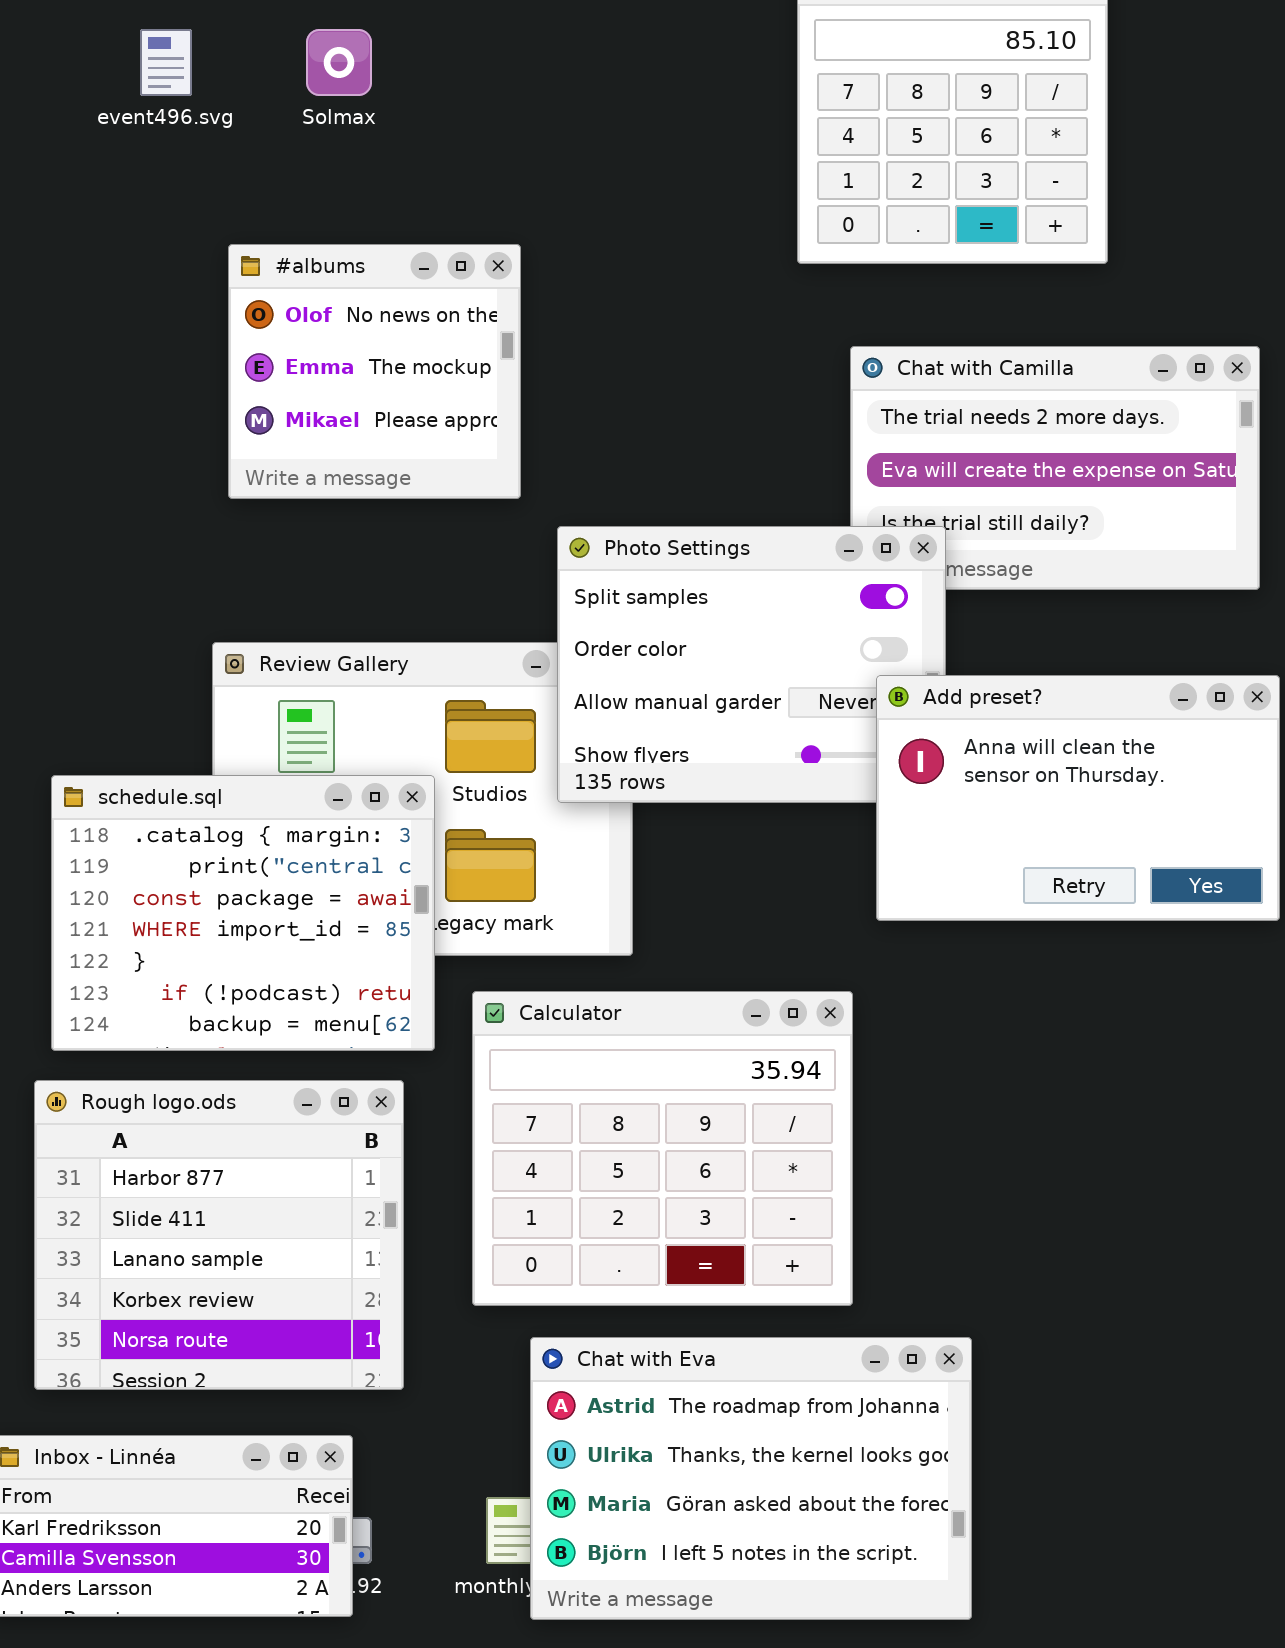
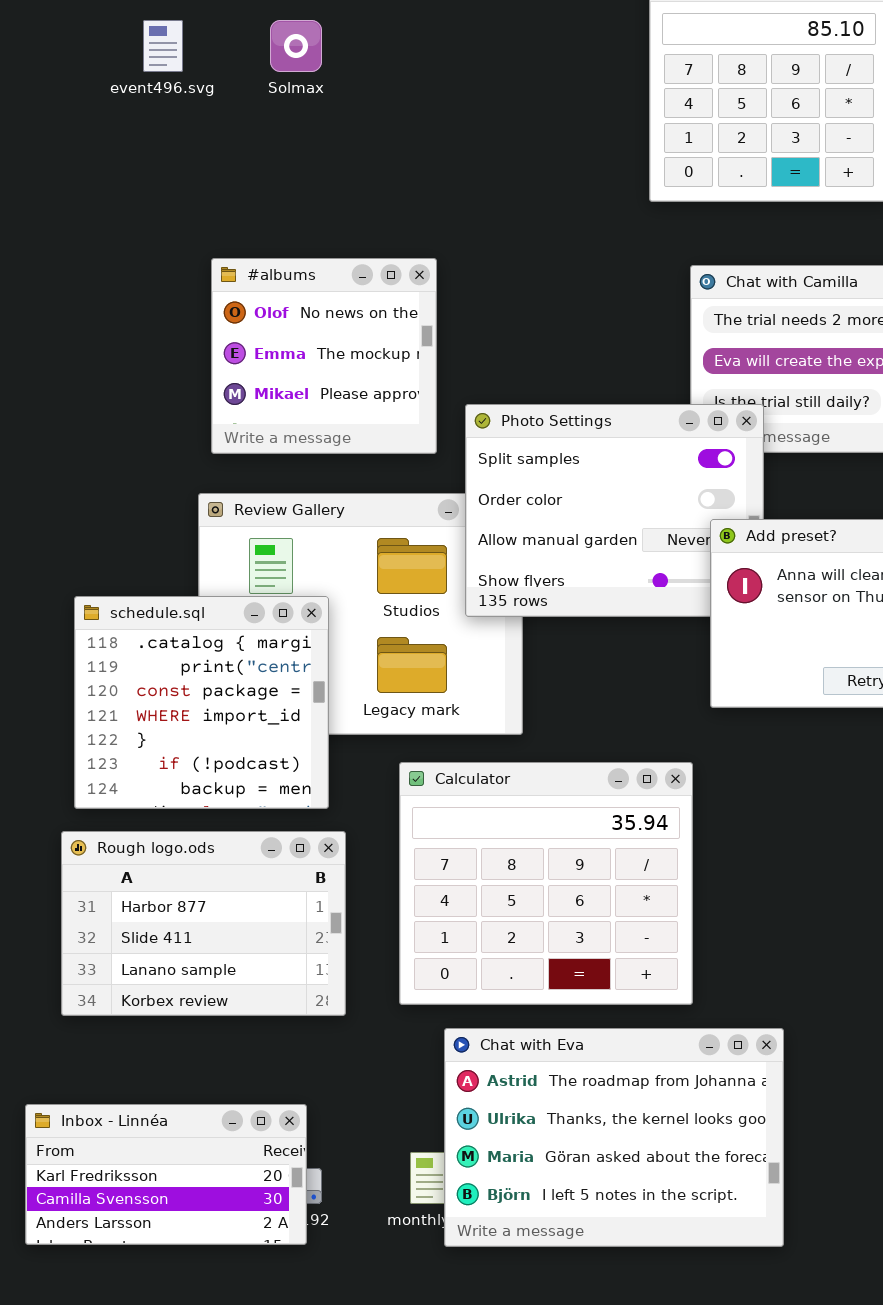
#albums: [228,244,521,499] -> [211,258,437,454], moved
schedule.sql: [51,775,435,1051] -> [74,596,329,809], resized
Rough logo.ods: [34,1080,404,1390] -> [61,831,346,1016], resized

